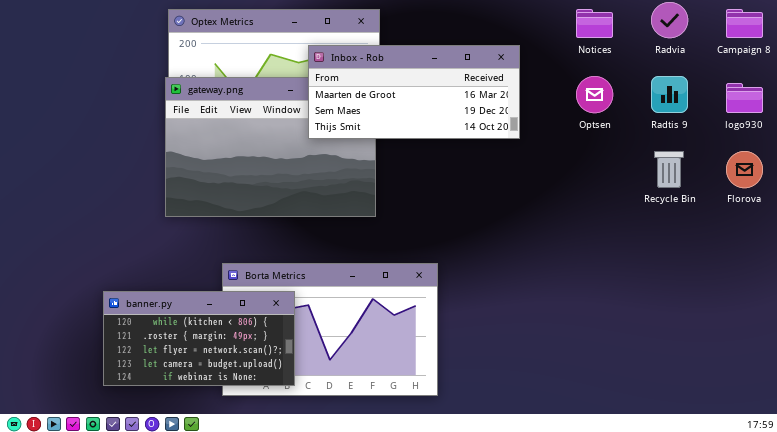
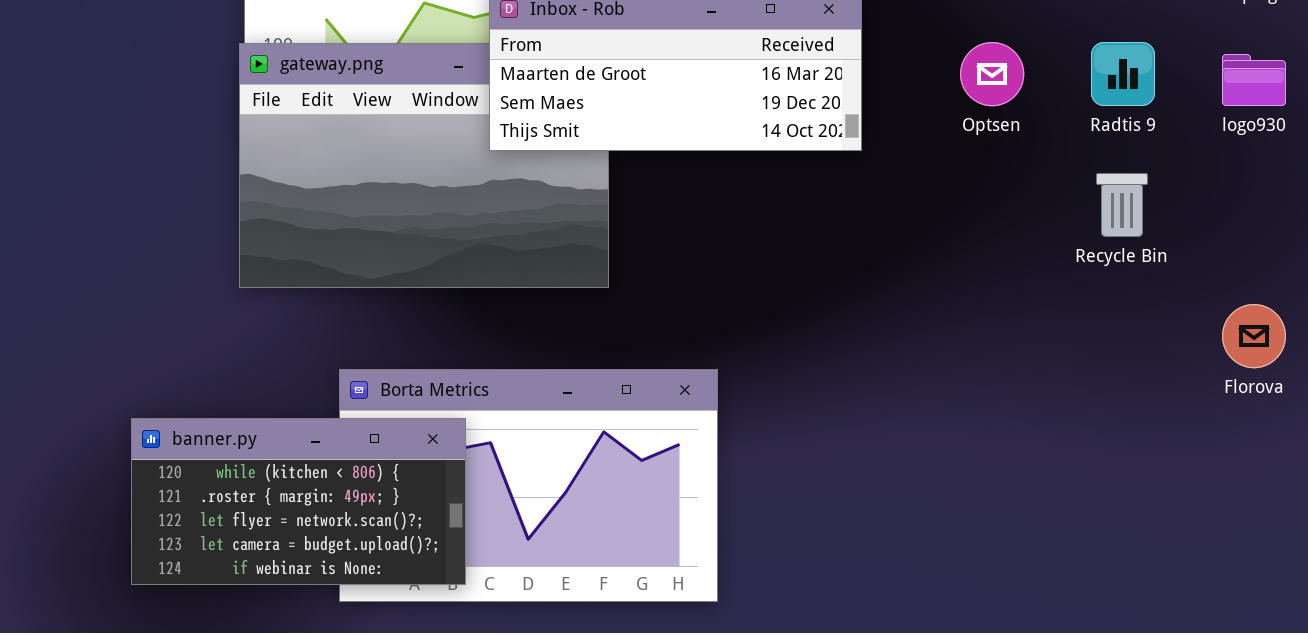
Florova: [726,151,763,188] -> [1222,304,1286,368], moved

